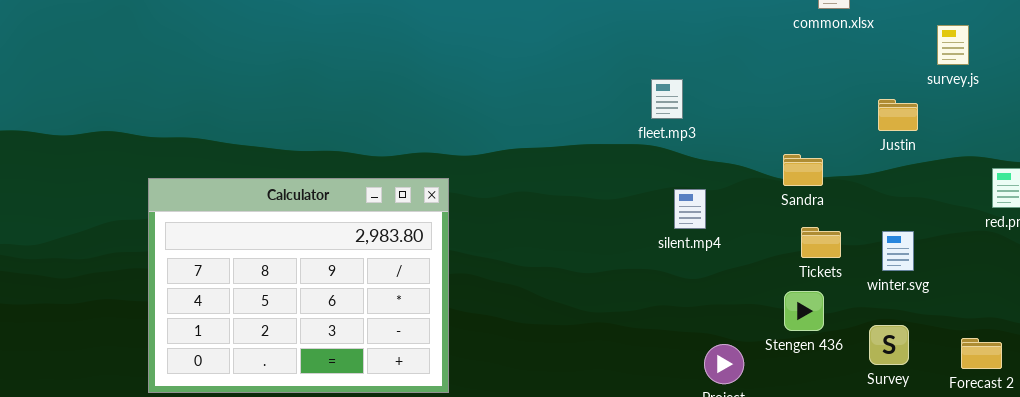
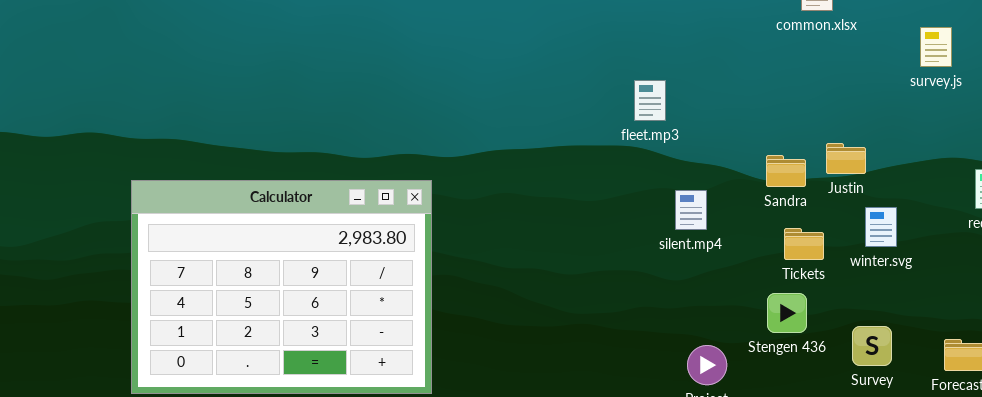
Justin: [878,99,918,131] -> [826,143,866,174], moved
silent.mp4: [674,189,706,229] -> [675,190,707,230], moved
winter.svg: [882,231,914,271] -> [865,207,897,247], moved

